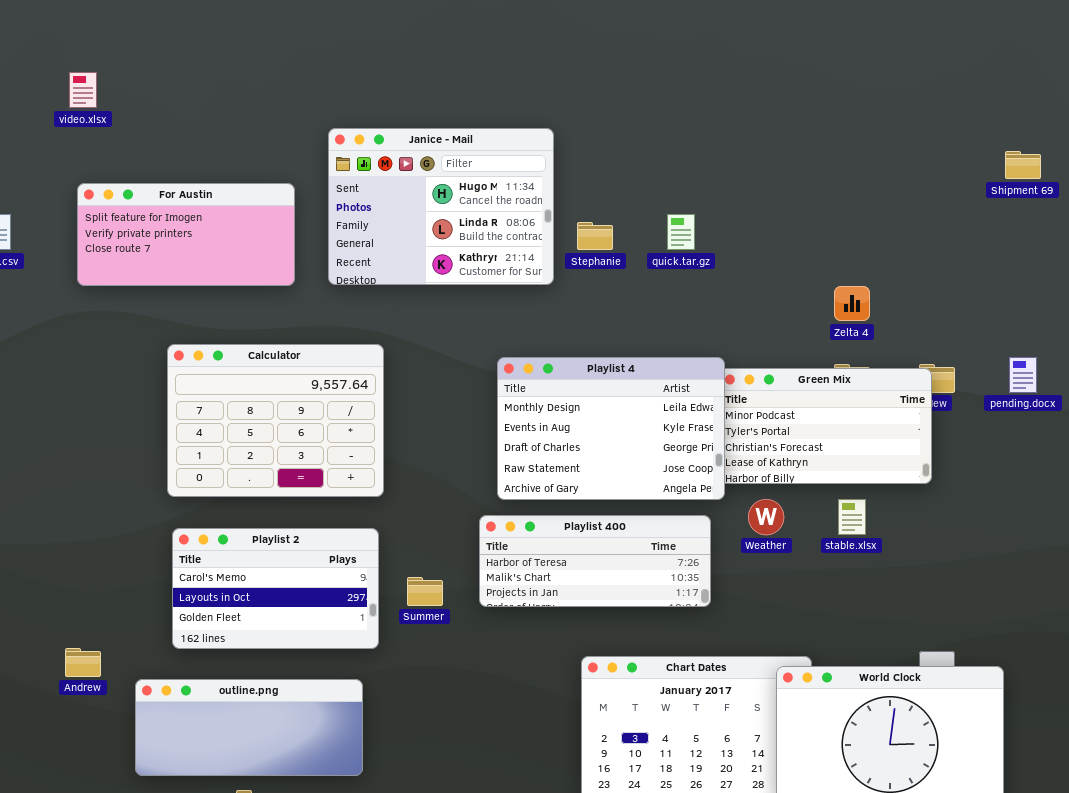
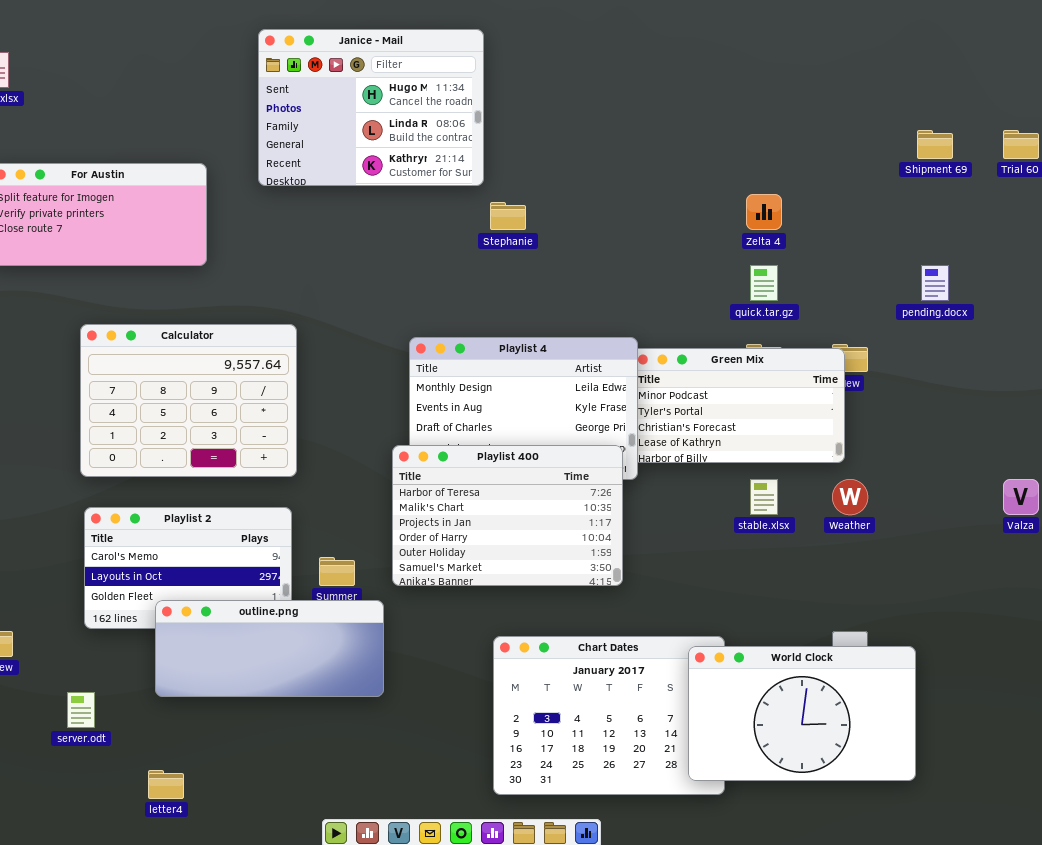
Janice - Mail: [328,128,554,285] -> [258,29,484,186], moved
quick.tar.gz: [667,214,695,250] -> [750,265,778,301], moved
Zelta 4: [834,286,870,321] -> [746,194,782,230], moved
pending.docx: [1009,357,1037,393] -> [921,265,949,301], moved
Weather: [748,499,784,535] -> [832,479,868,515], moved
Playlist 400: [479,515,711,607] -> [392,445,623,586], resized
outline.png: [135,679,363,776] -> [155,600,384,697], moved

